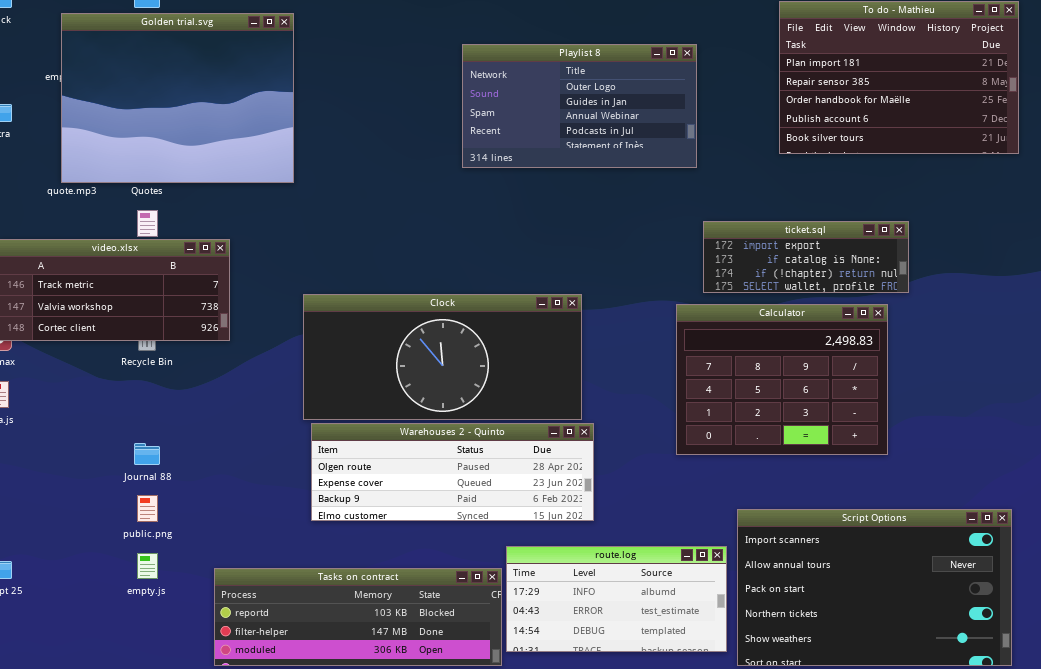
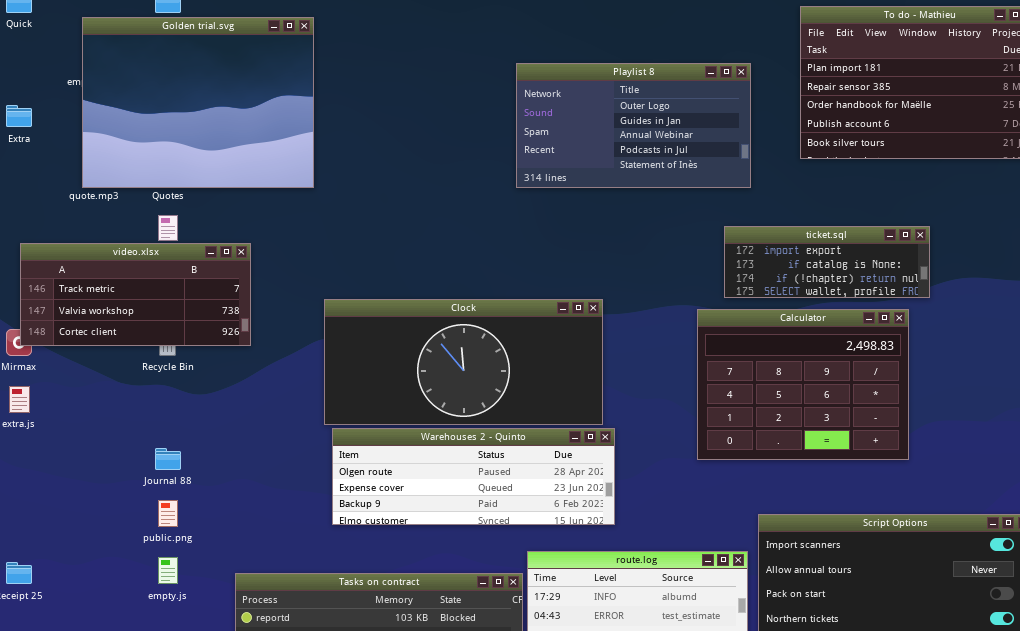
Playlist 8: [462,44,697,168] -> [516,63,751,188], moved

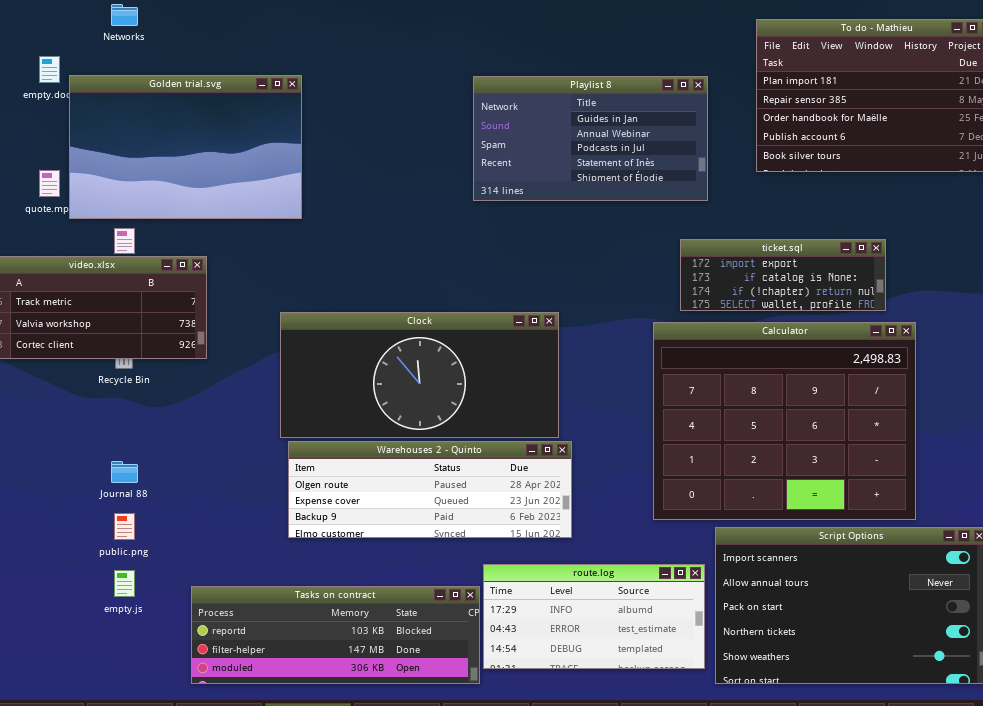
Golden trial.svg: [82,17,314,188] -> [69,75,302,219], moved, resized
Playlist 8: [516,63,751,188] -> [473,76,708,201], scrolled down 1 row
Calculator: [697,309,909,460] -> [653,322,916,520], resized

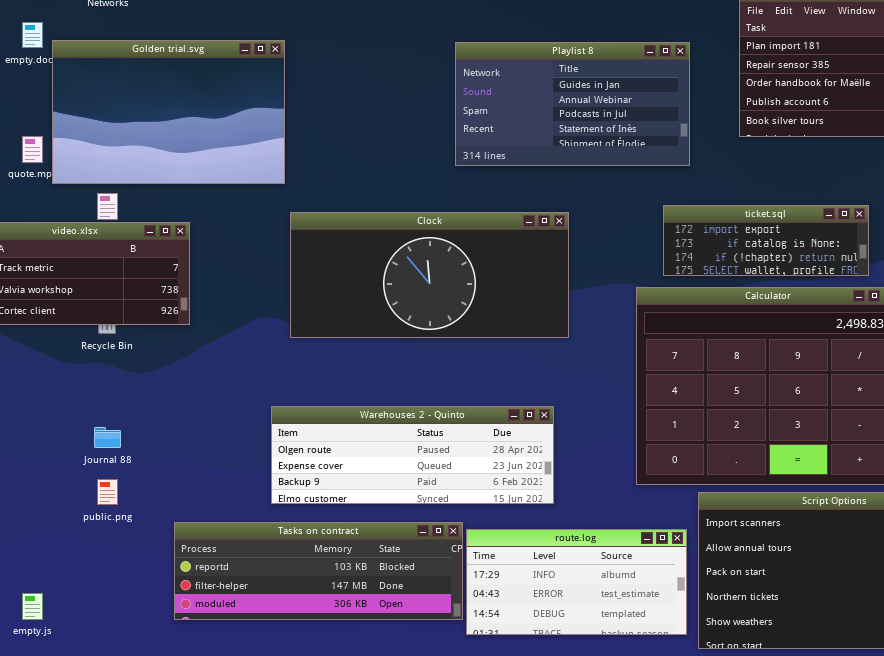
Clock: [280,312,559,438] -> [290,212,569,338], moved
empty.js: [114,570,135,597] -> [22,593,43,620], moved
Tasks on contract: [191,586,480,684] -> [174,522,463,620], moved

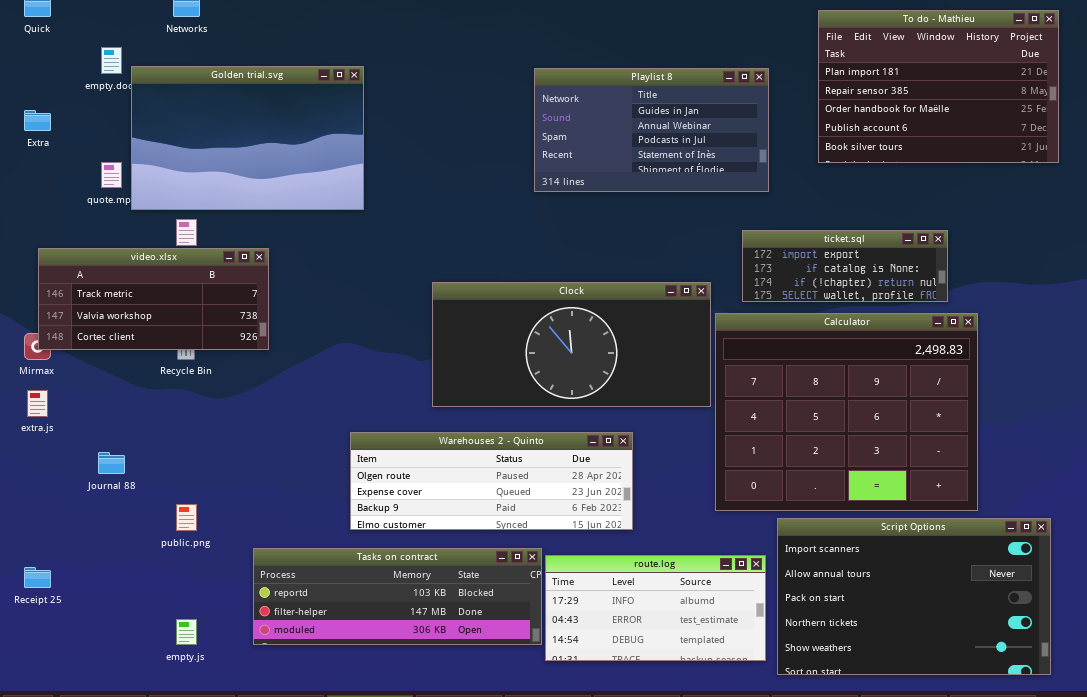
Clock: [290,212,569,338] -> [432,282,711,407], moved
Journal 88: [94,427,121,448] -> [98,452,125,474], moved
empty.js: [22,593,43,620] -> [176,619,197,645], moved

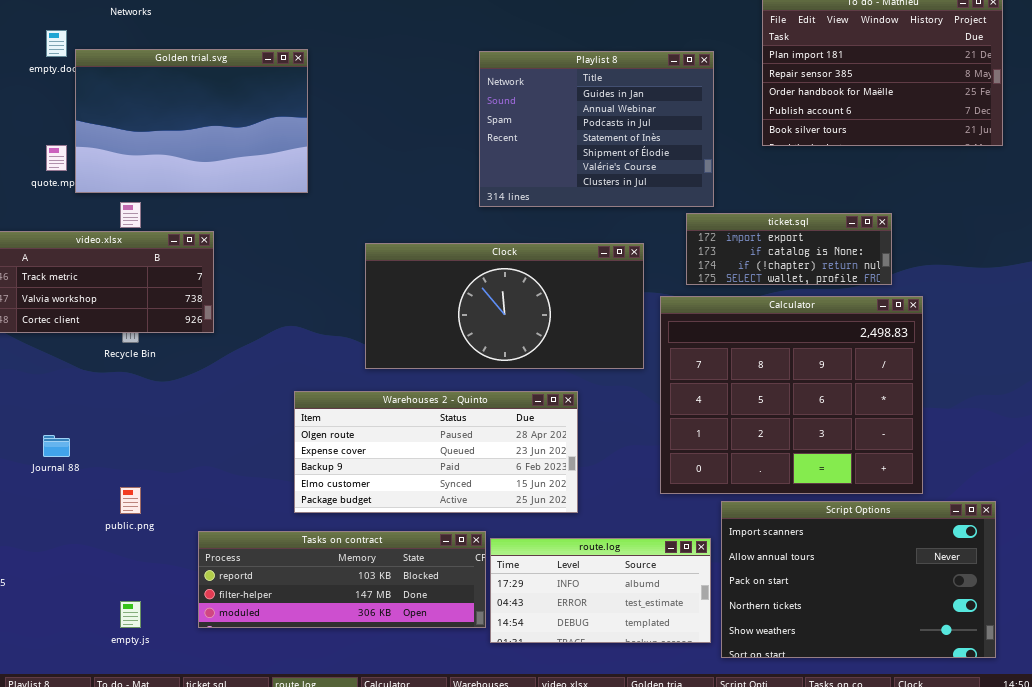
Playlist 8: [534,68,769,192] -> [479,51,714,207], resized
Clock: [432,282,711,407] -> [365,243,644,369], moved
Warehouses 2 - Quinto: [350,432,633,530] -> [294,391,578,513], resized

